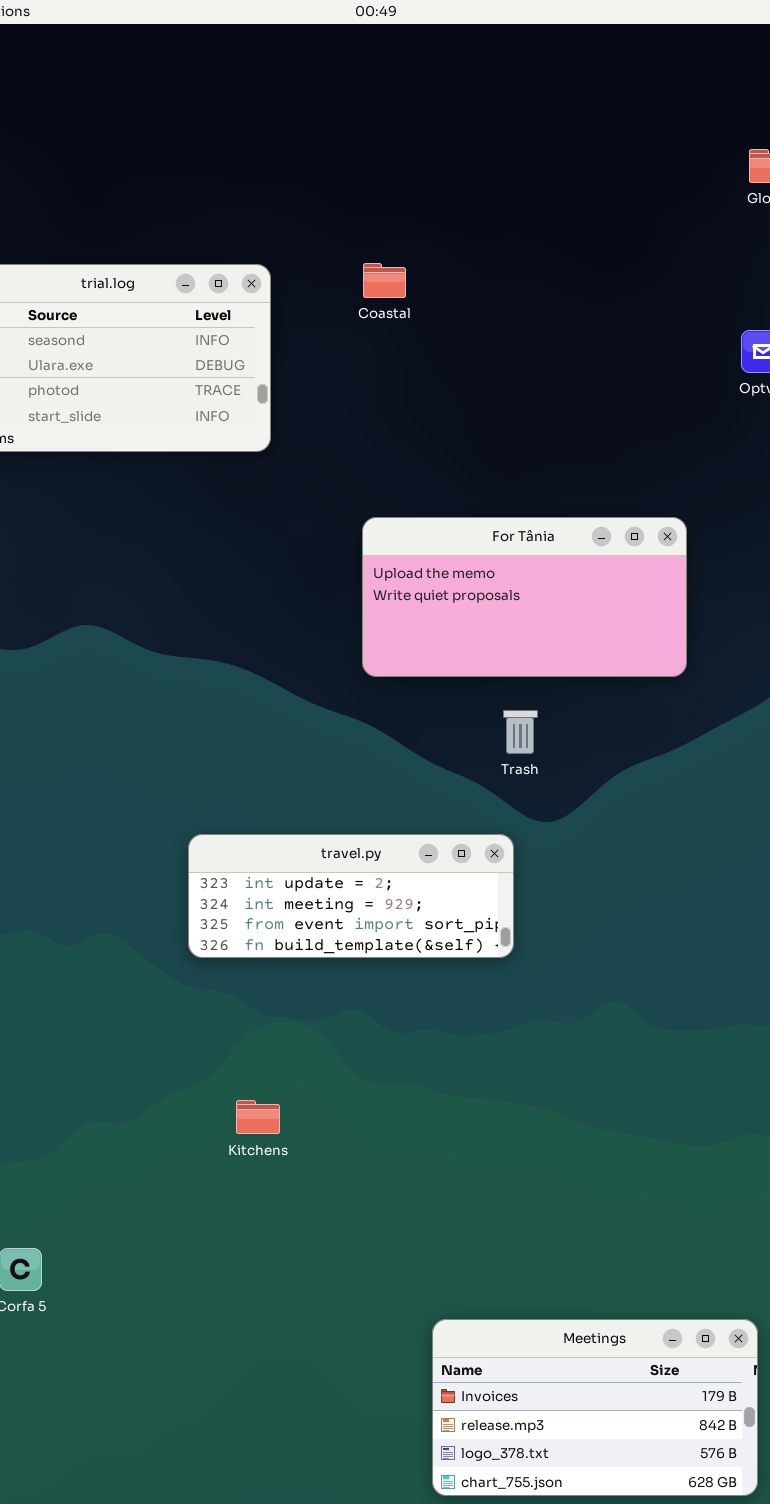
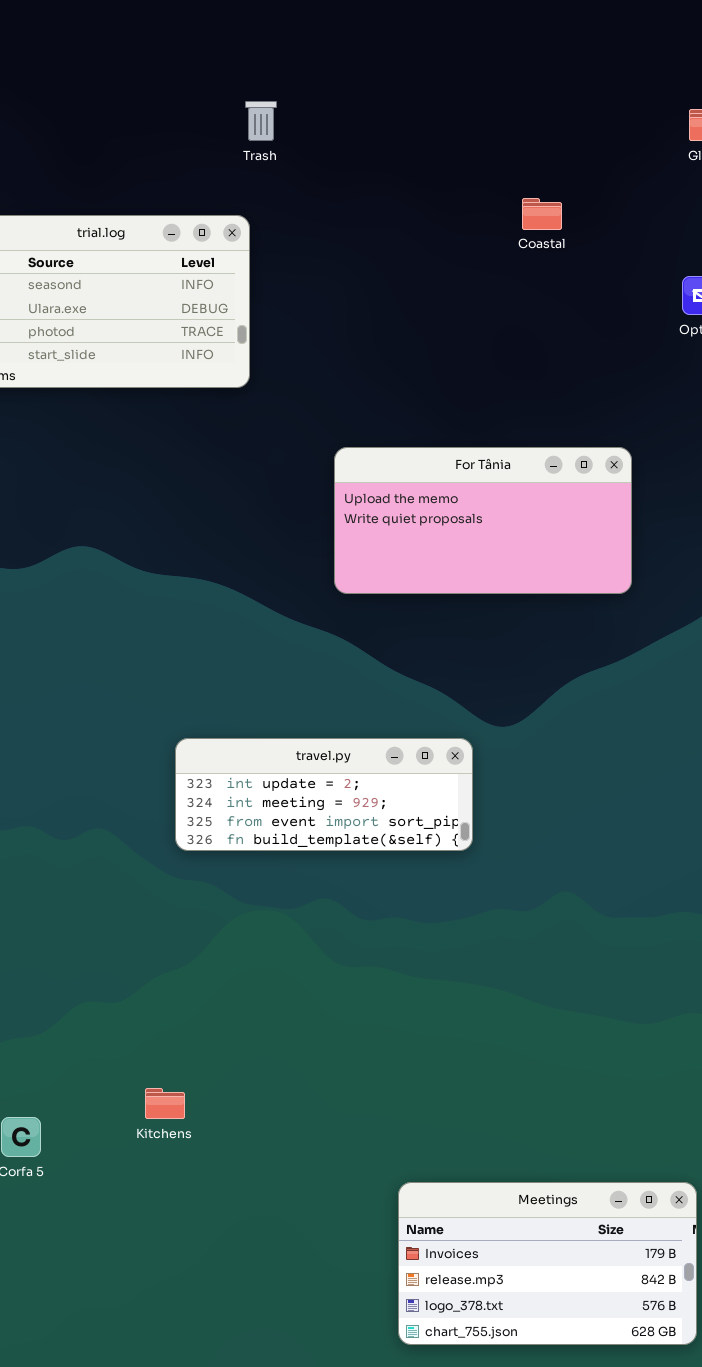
Coastal: [363,263,406,298] -> [522,198,562,230], moved
Trash: [503,710,538,754] -> [245,101,277,141], moved
Kitchens: [236,1100,280,1134] -> [145,1088,185,1119], moved

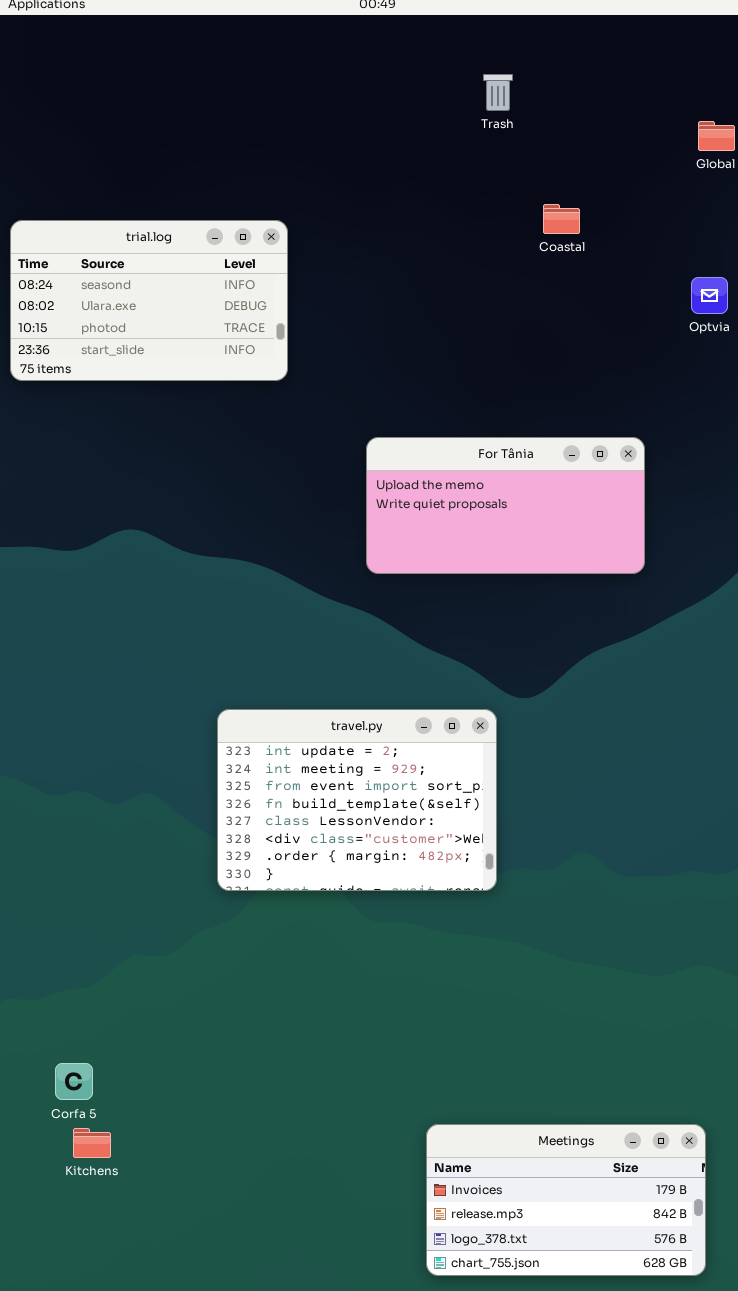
Trash: [245,101,277,141] -> [483,74,513,111], moved
travel.py: [175,738,473,851] -> [217,709,497,891], resized
Kitchens: [145,1088,185,1119] -> [73,1128,111,1158], moved

